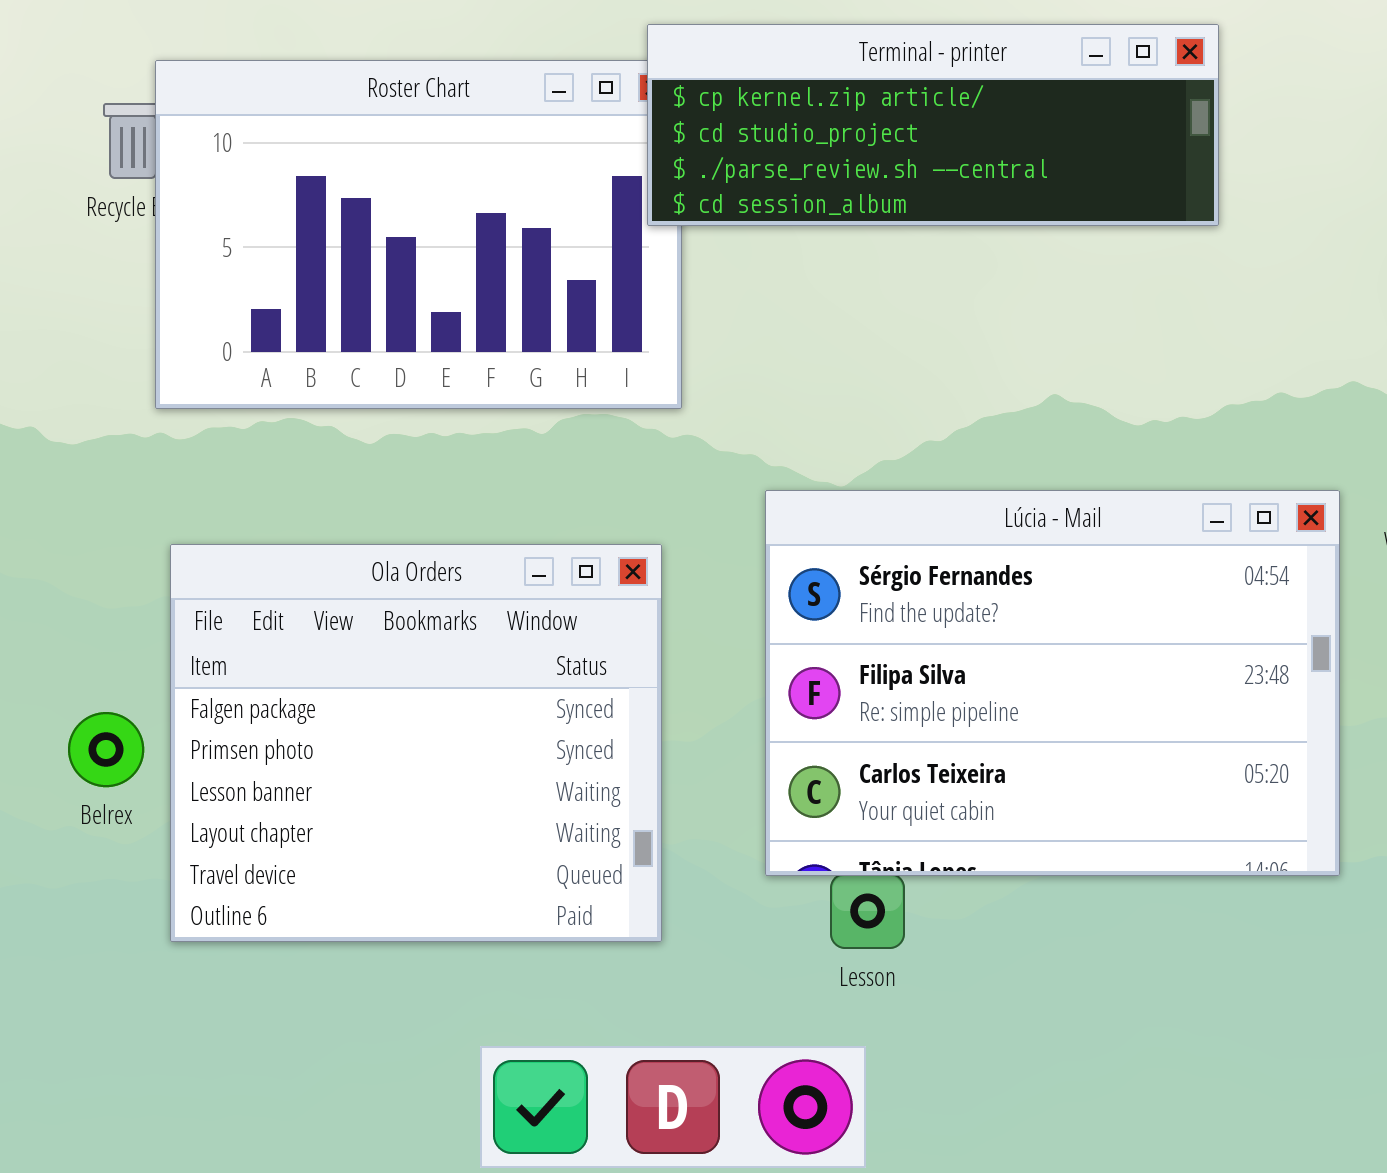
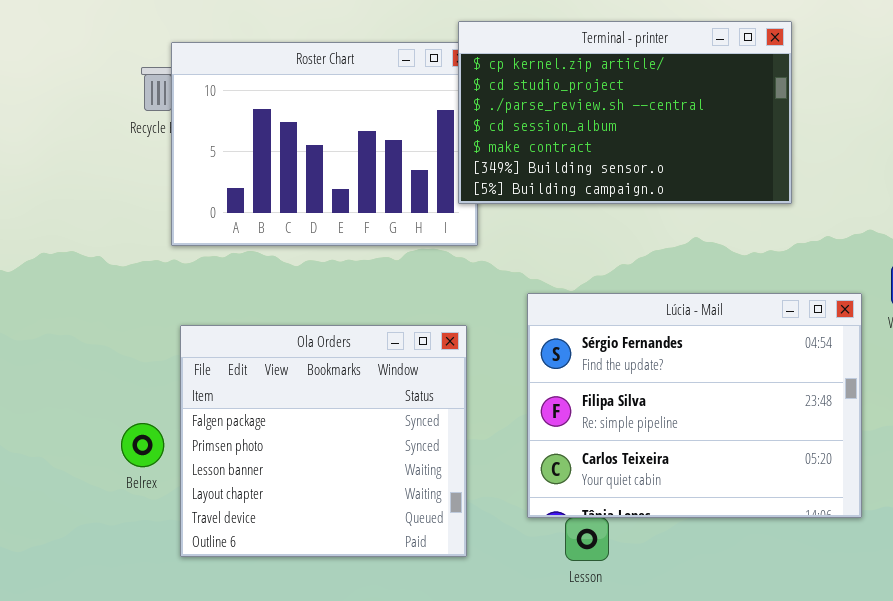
Terminal - printer: [647,24,1219,226] -> [458,21,792,204], resized

